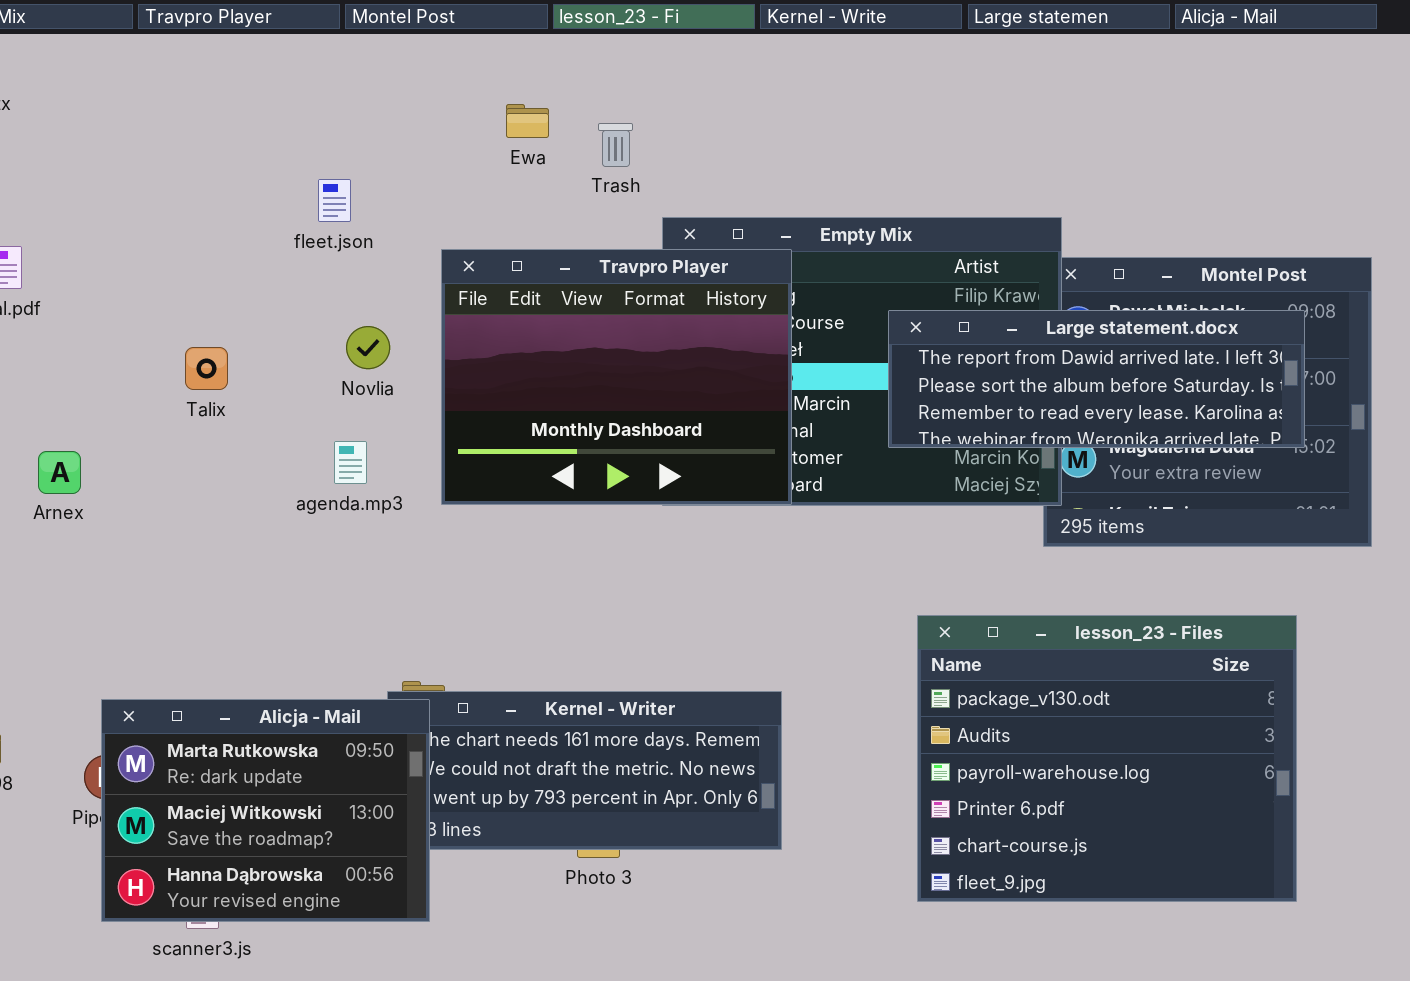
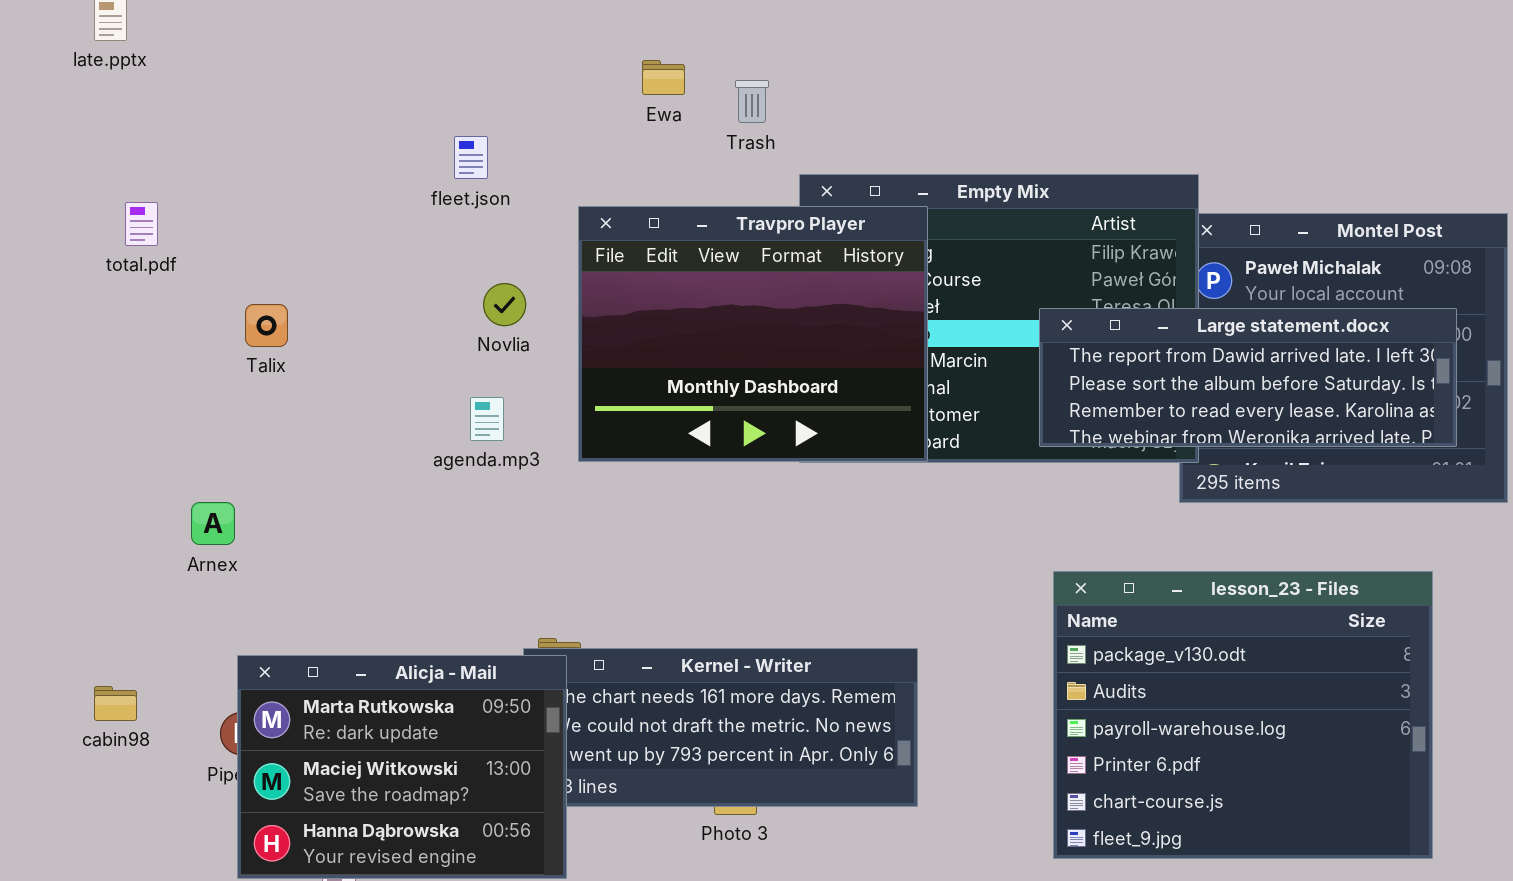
Large statement.docx: [888,310,1305,448] -> [1039,308,1457,447], moved
Talix: [185,347,228,390] -> [245,304,288,347], moved
Arnex: [38,451,81,494] -> [191,502,235,545], moved

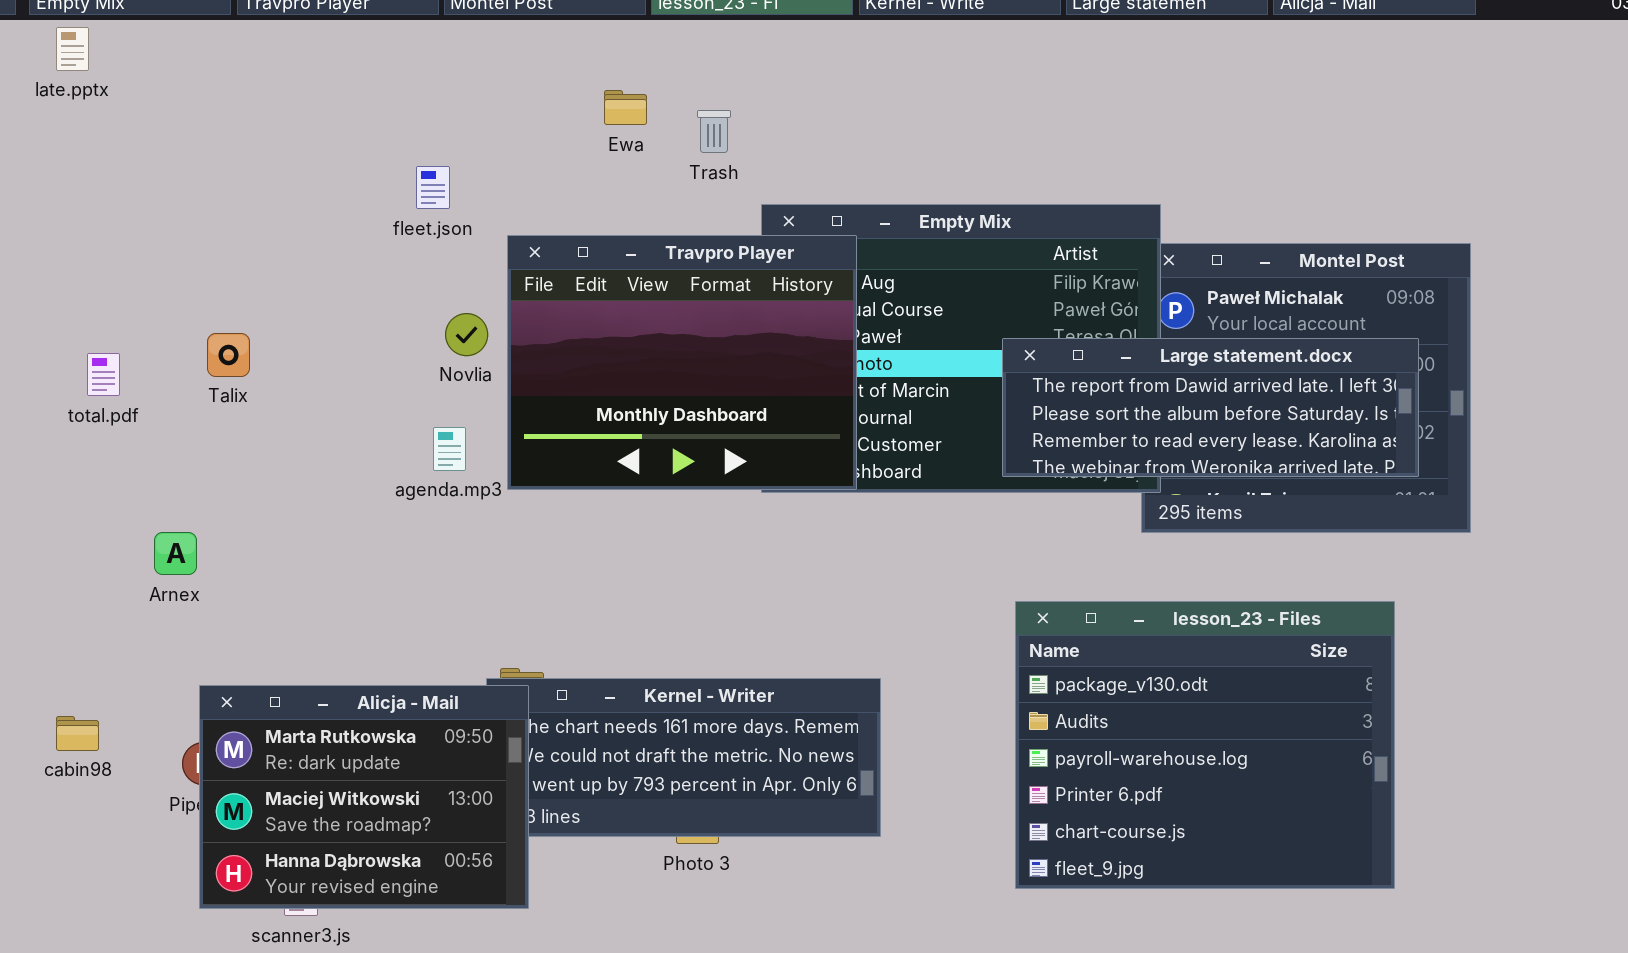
total.pdf: [125,202,158,246] -> [87,353,120,396], moved
Travpro Player: [578,206,928,462] -> [507,235,857,490], moved

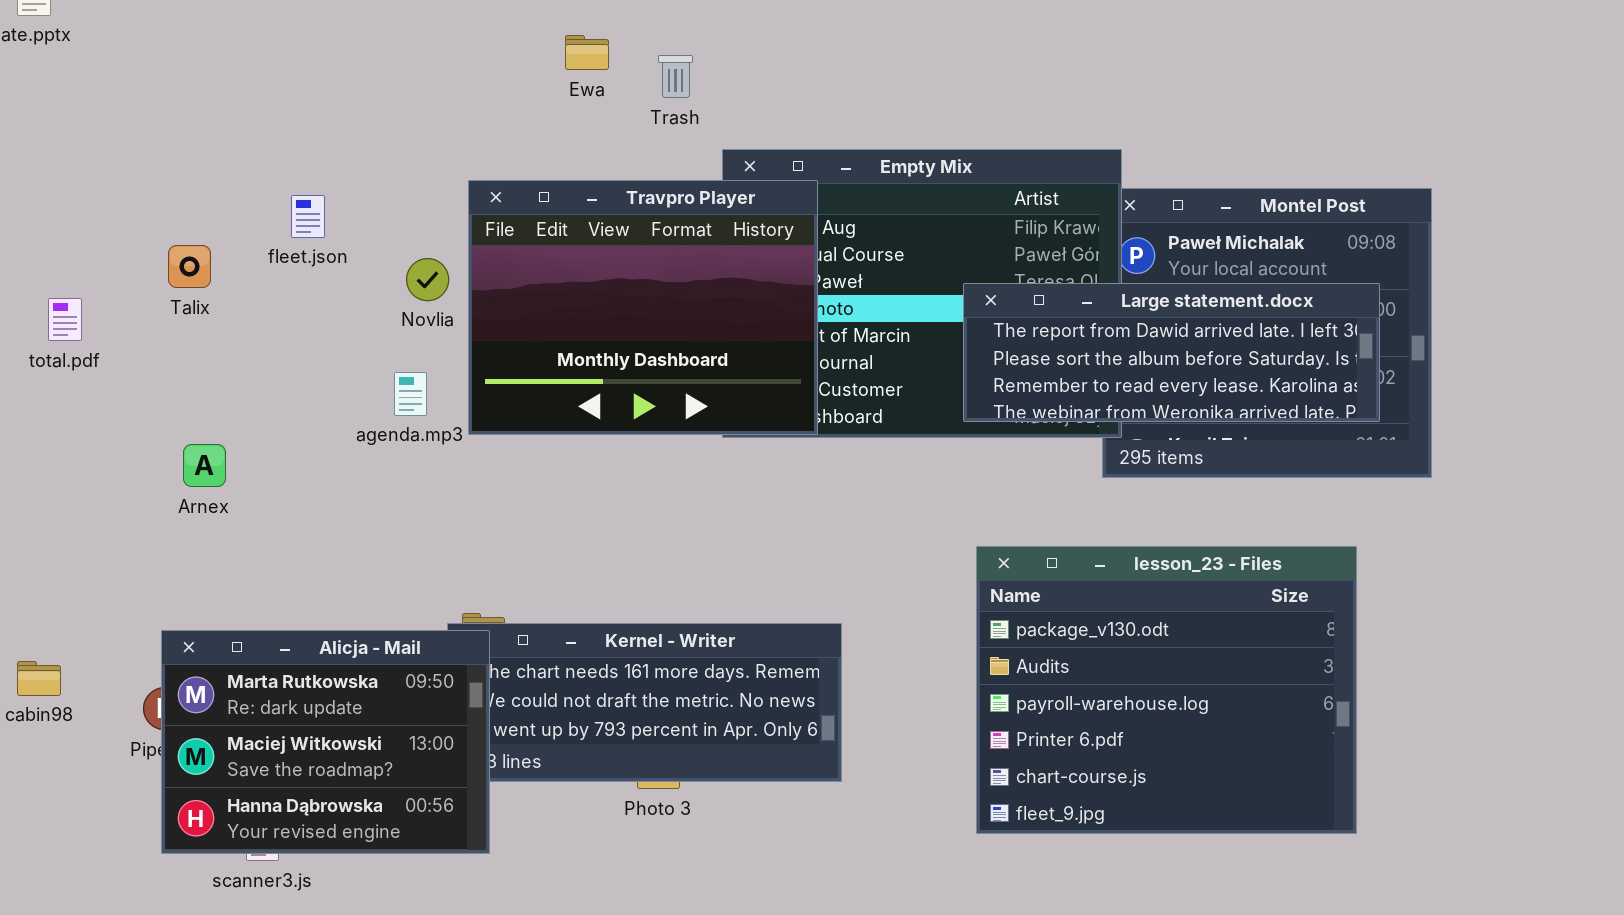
fleet.json: [416,166,450,209] -> [291,195,325,238], moved
Talix: [207,333,250,377] -> [168,245,211,288], moved
Arnex: [154,532,197,575] -> [183,444,226,487], moved

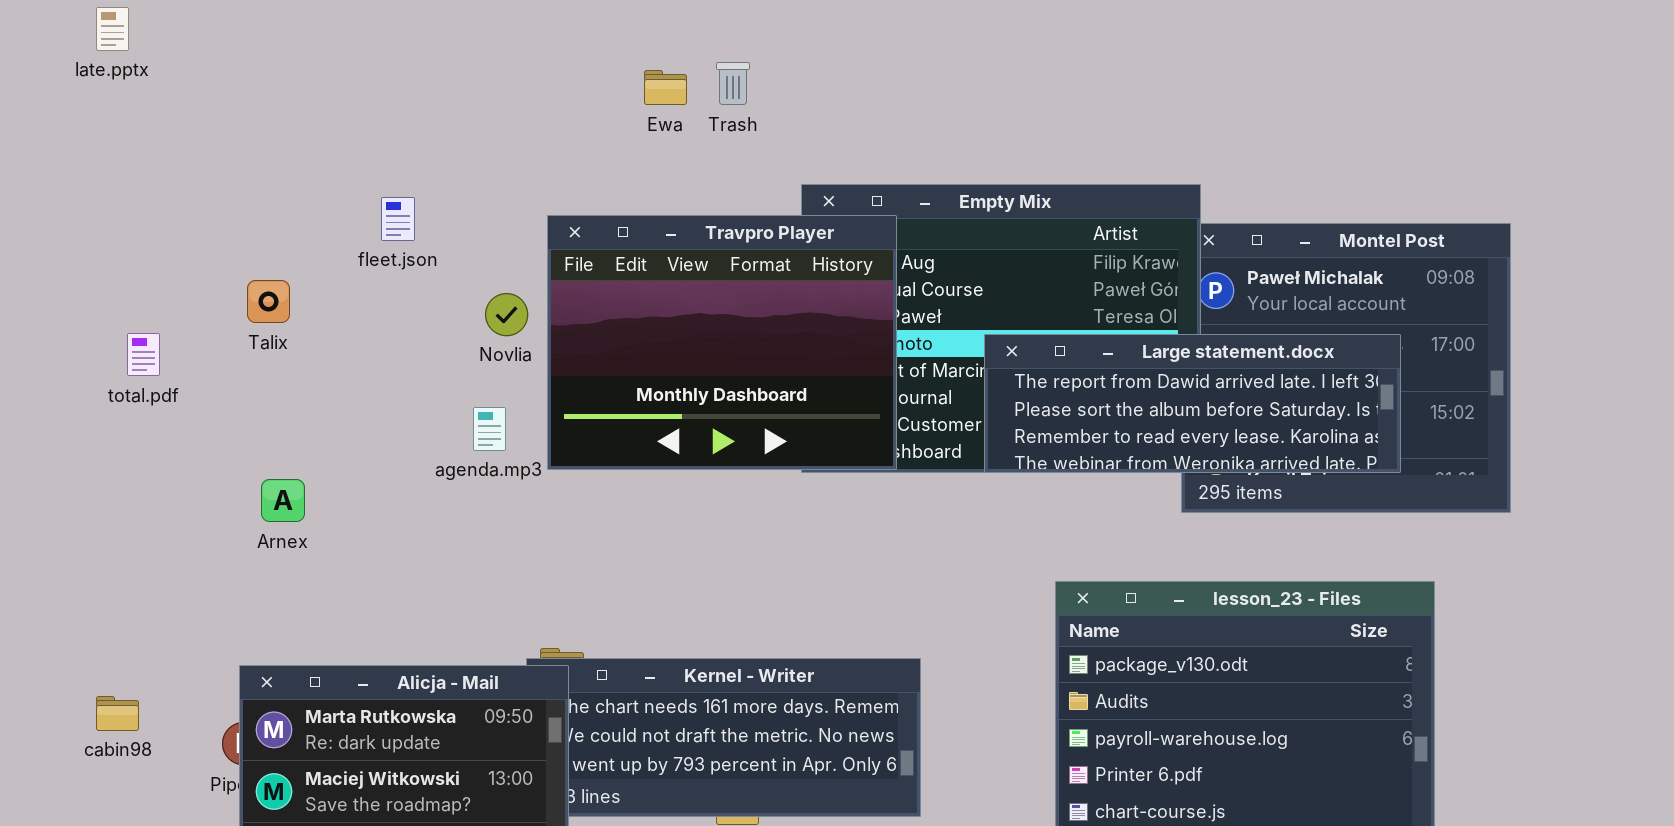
Trash: [658,55,693,98] -> [716,62,750,105], moved
fleet.json: [291,195,325,238] -> [381,197,415,241], moved
Large statement.docx: [963,283,1380,422] -> [984,334,1401,473], moved

